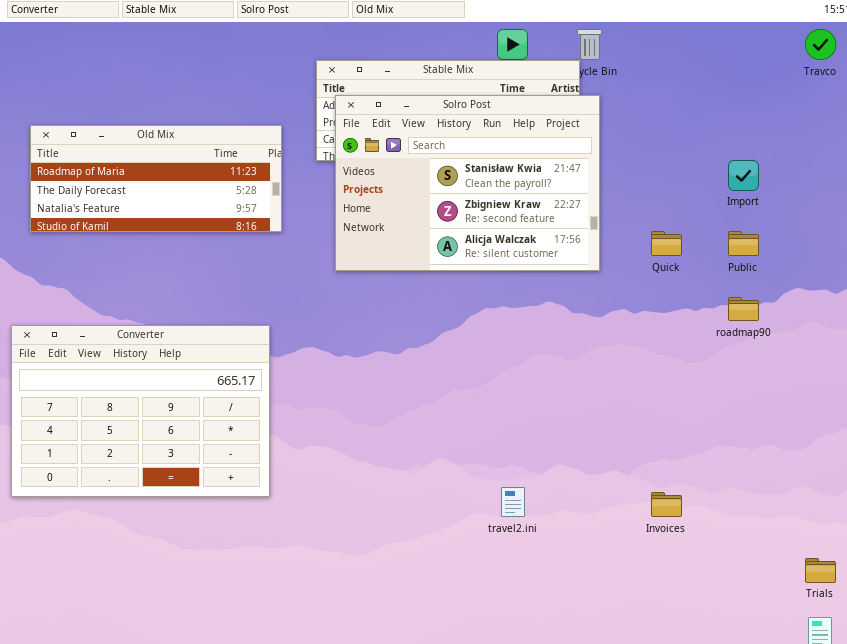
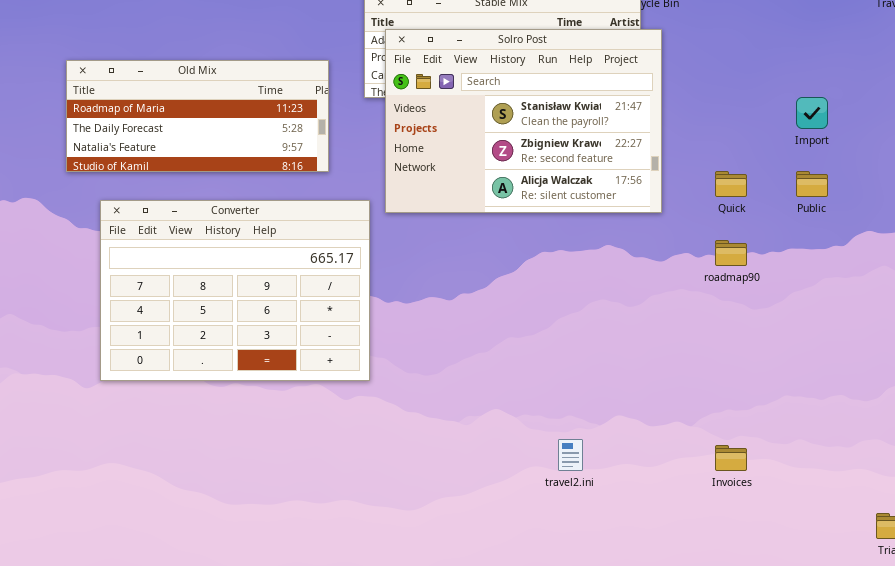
roadmap90: [728,297,759,321] -> [715,240,747,266], moved
Converter: [11,325,270,497] -> [100,200,370,381], moved

